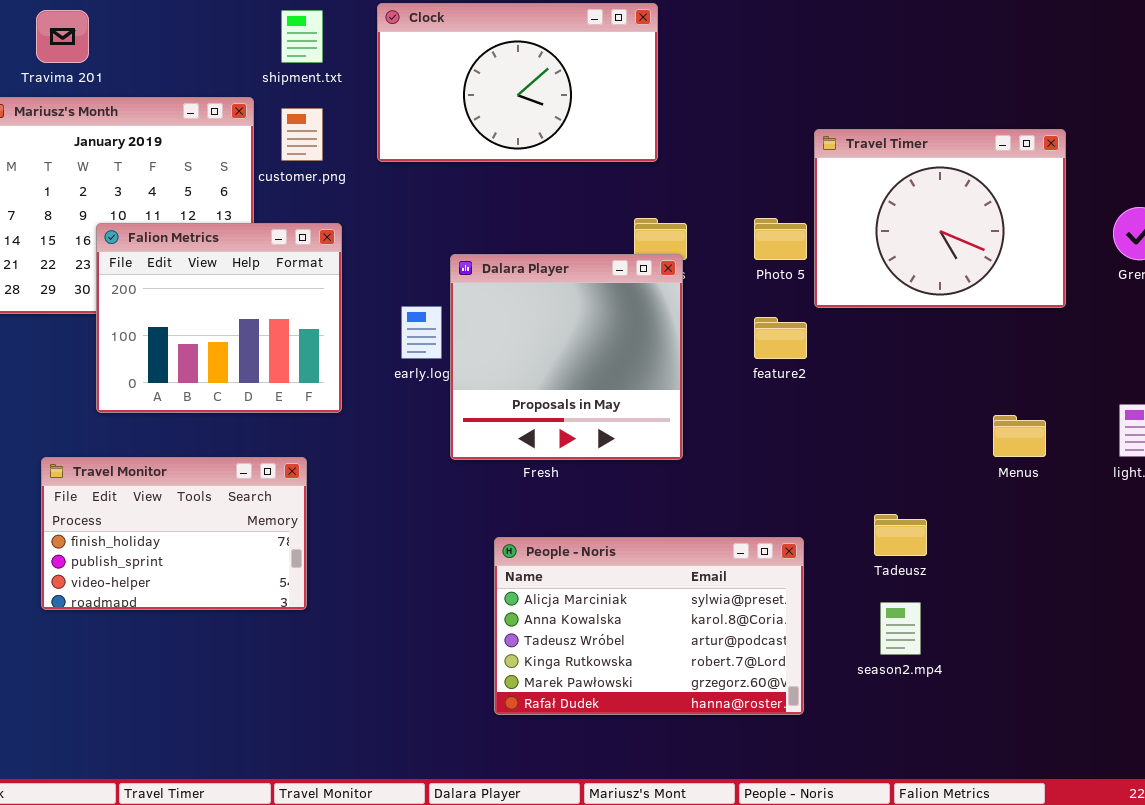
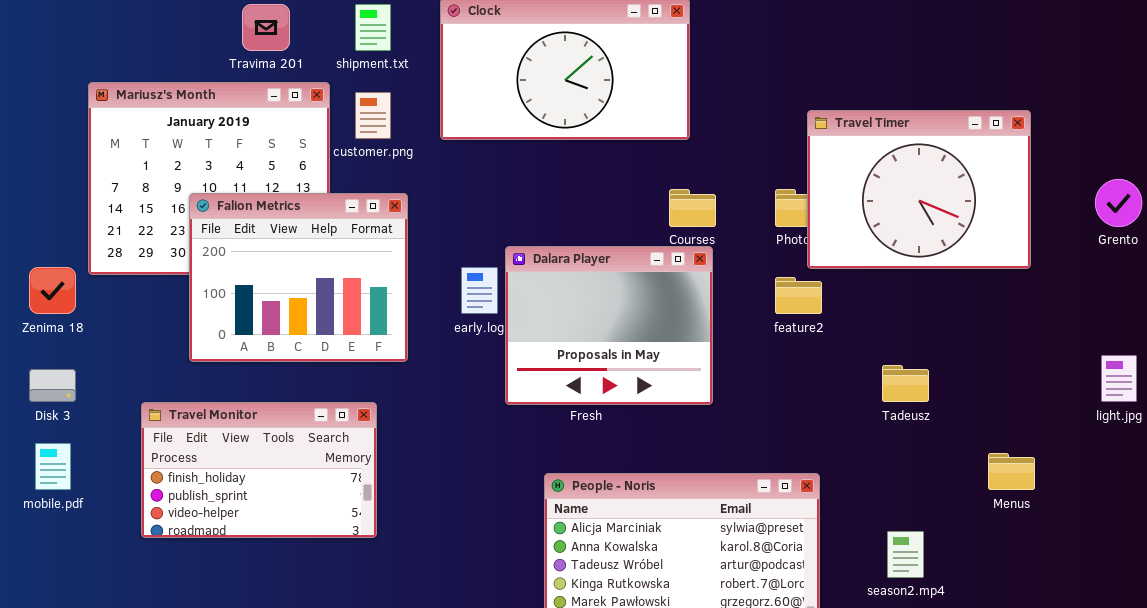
Travima 201: [36,10,89,63] -> [242,4,290,51], moved
Travel Timer: [814,129,1066,308] -> [807,110,1031,269], moved
Dalara Player: [450,254,683,460] -> [505,246,713,405], resized
Menus: [993,415,1046,457] -> [988,453,1035,490], moved
Tadeusz: [874,514,927,556] -> [882,365,929,402], moved

